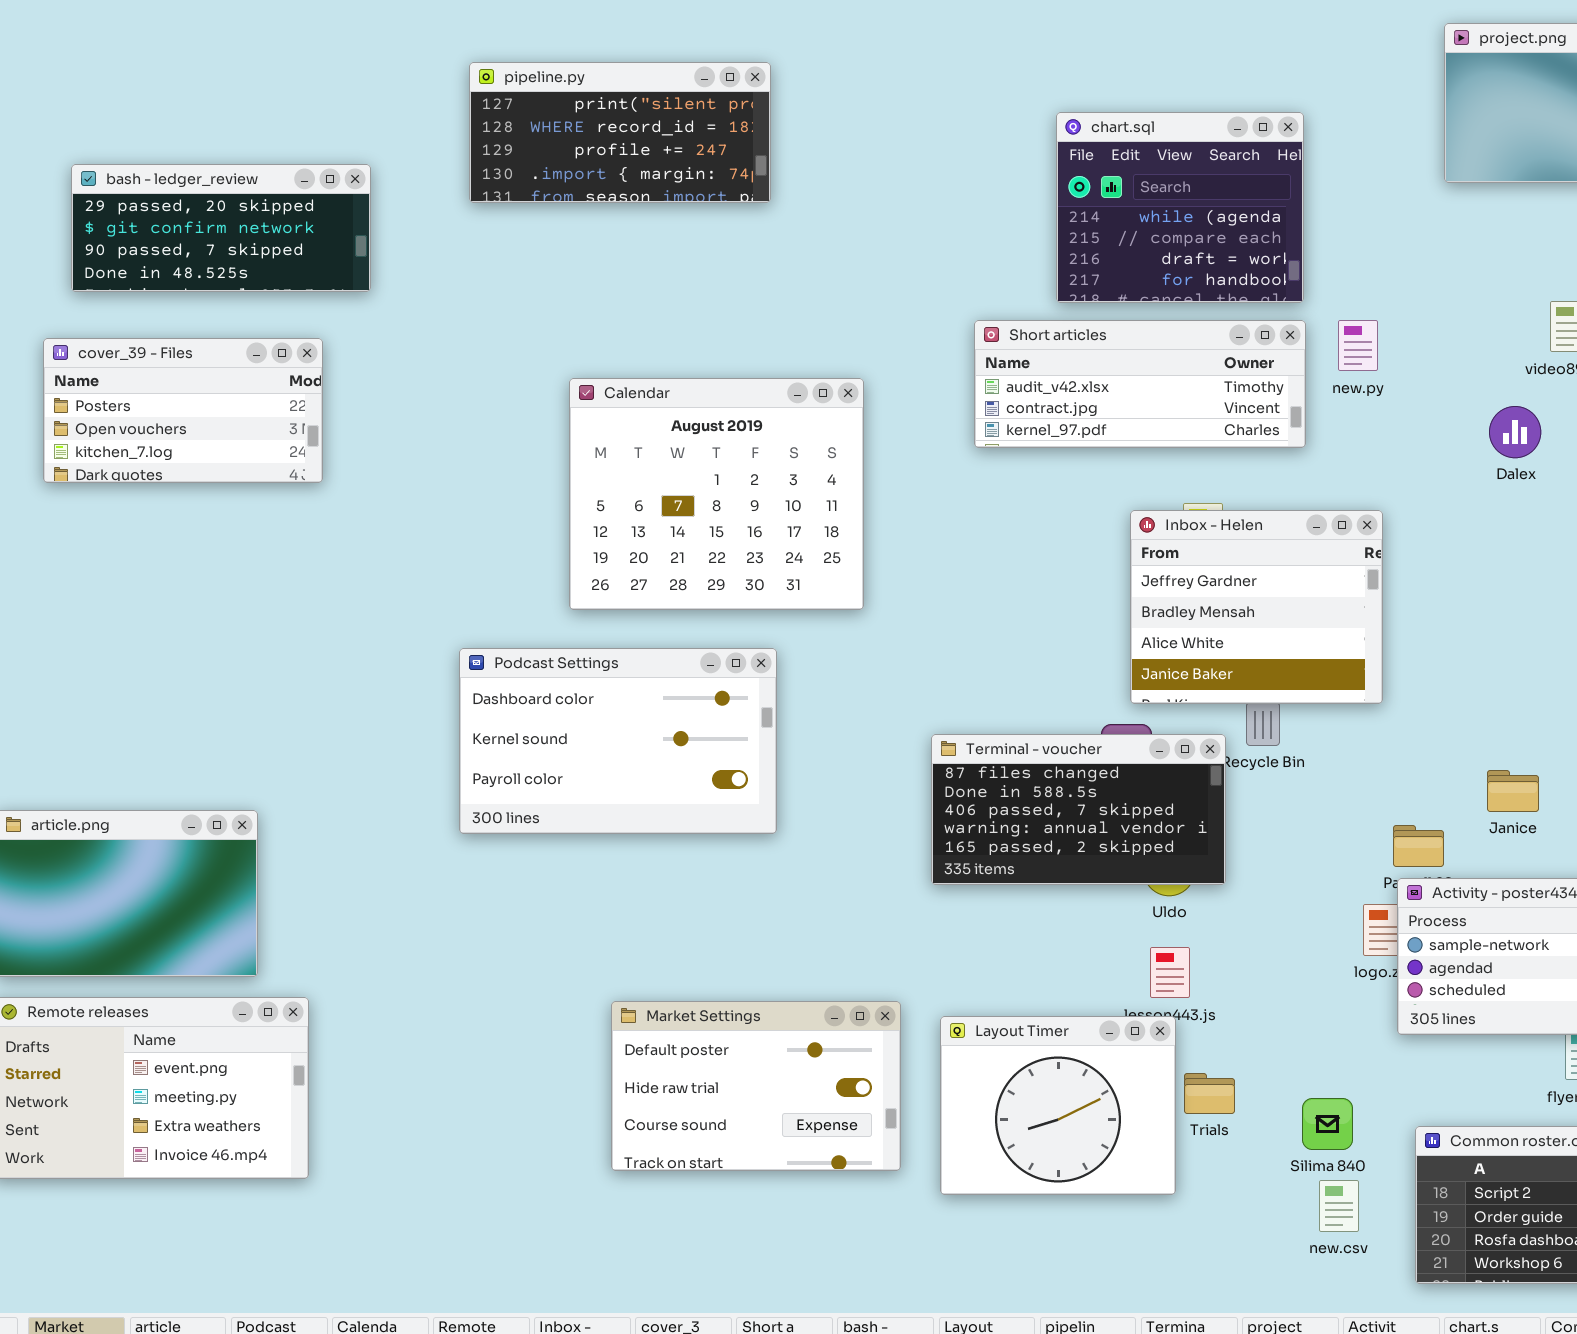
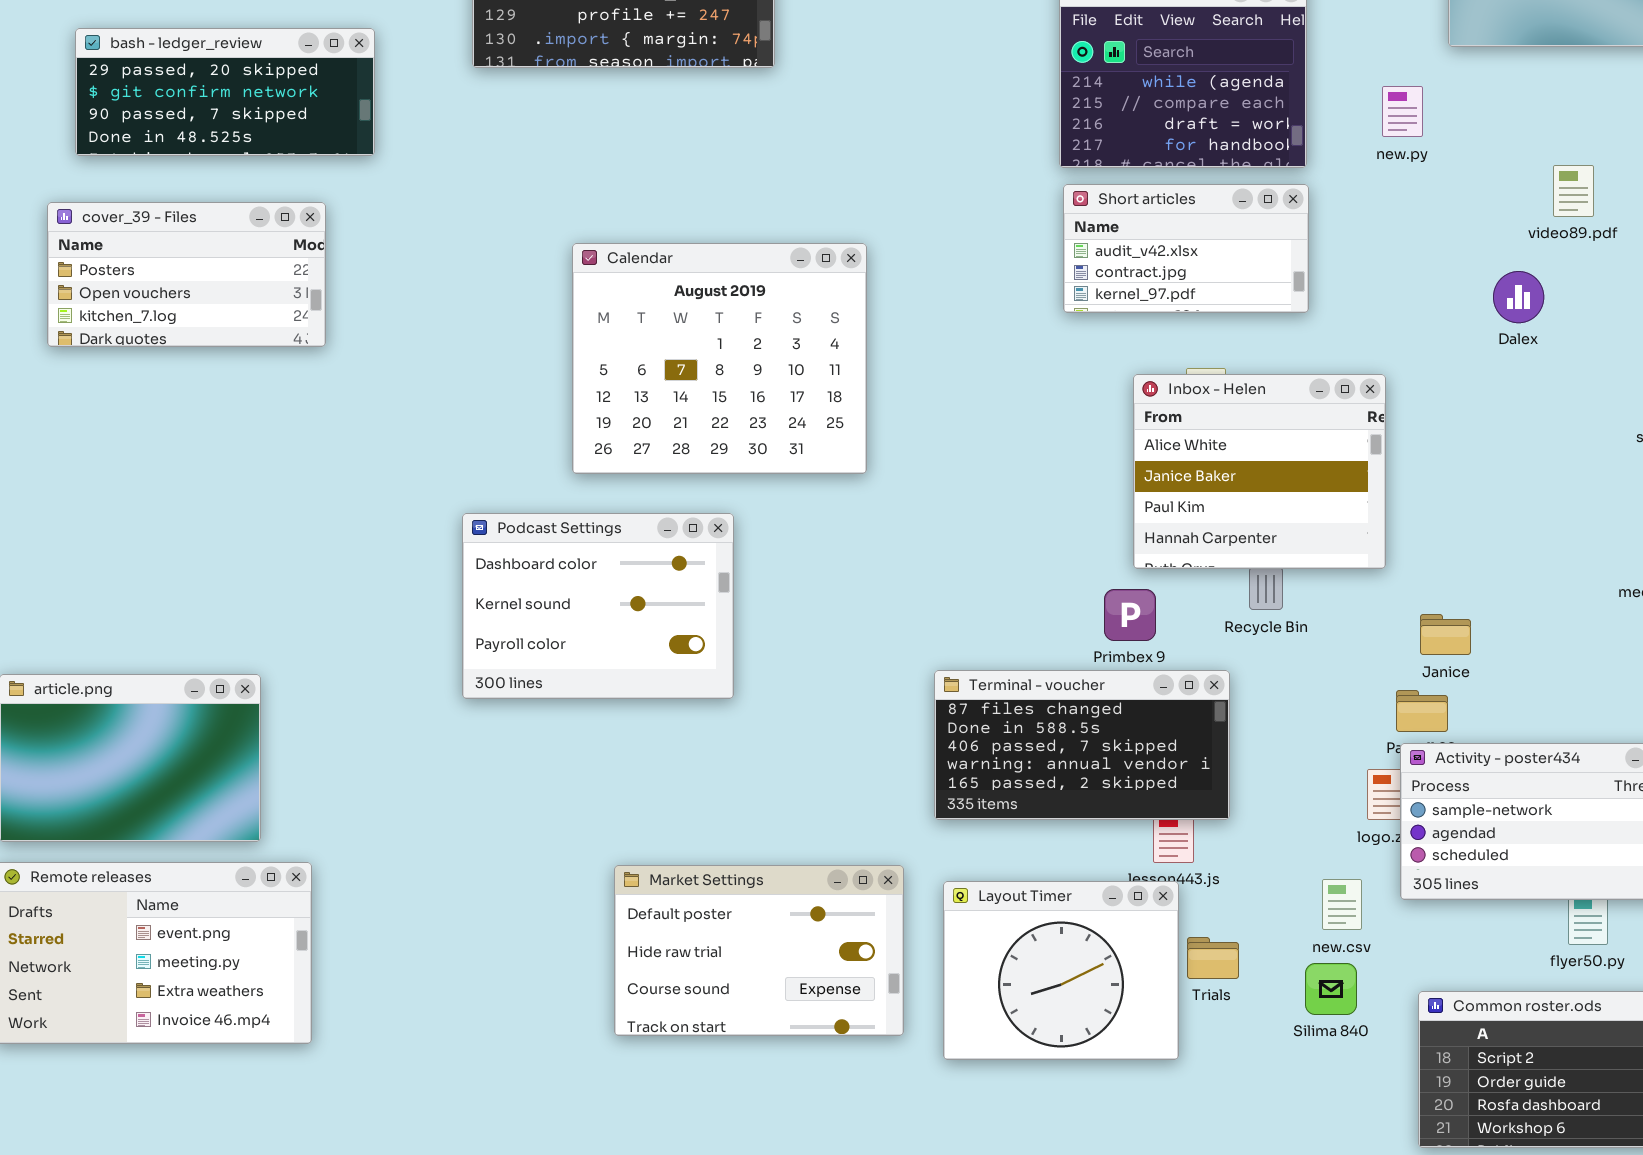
Short articles: [974,320,1306,448] -> [1063,184,1309,313], resized
new.py: [1338,320,1378,371] -> [1382,86,1423,137], moved
Inbox - Helen: [1130,510,1383,704] -> [1133,374,1386,569], scrolled down 2 rows
Podcast Settings: [459,648,777,834] -> [462,513,734,699], resized
Terminal - voucher: [931,734,1226,885] -> [934,670,1230,820], moved
Janice: [1487,770,1539,812] -> [1420,614,1471,655], moved
new.csv: [1319,1180,1359,1232] -> [1322,879,1362,930], moved

